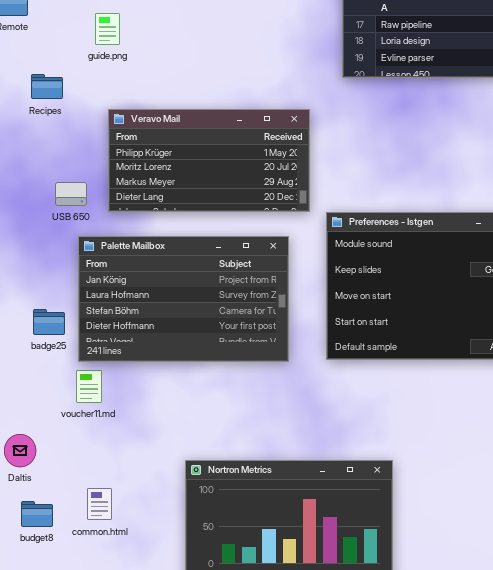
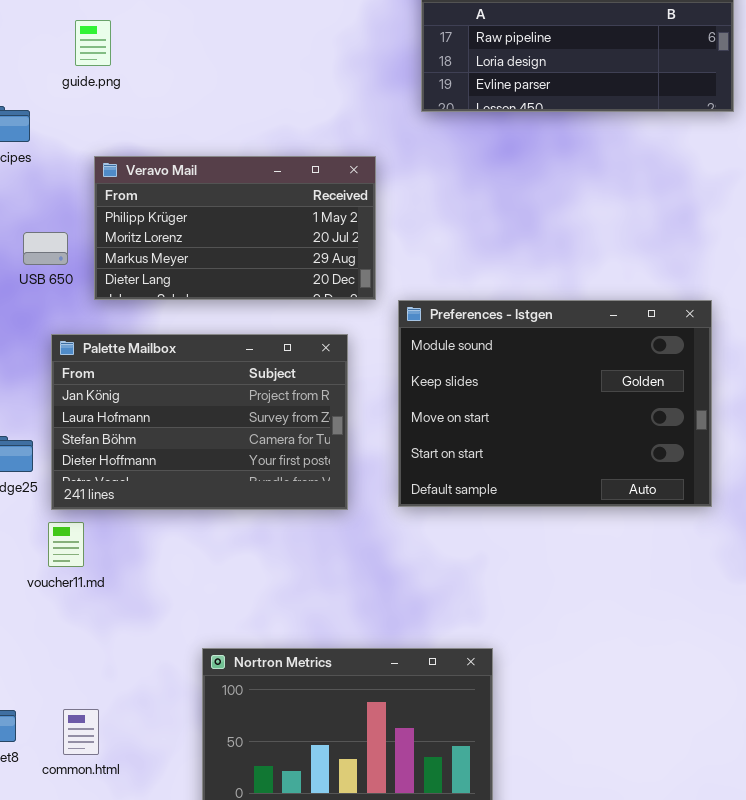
USB 650: [55,182,87,206] -> [23,232,68,265], moved
common.html: [87,488,112,520] -> [63,709,99,755], moved

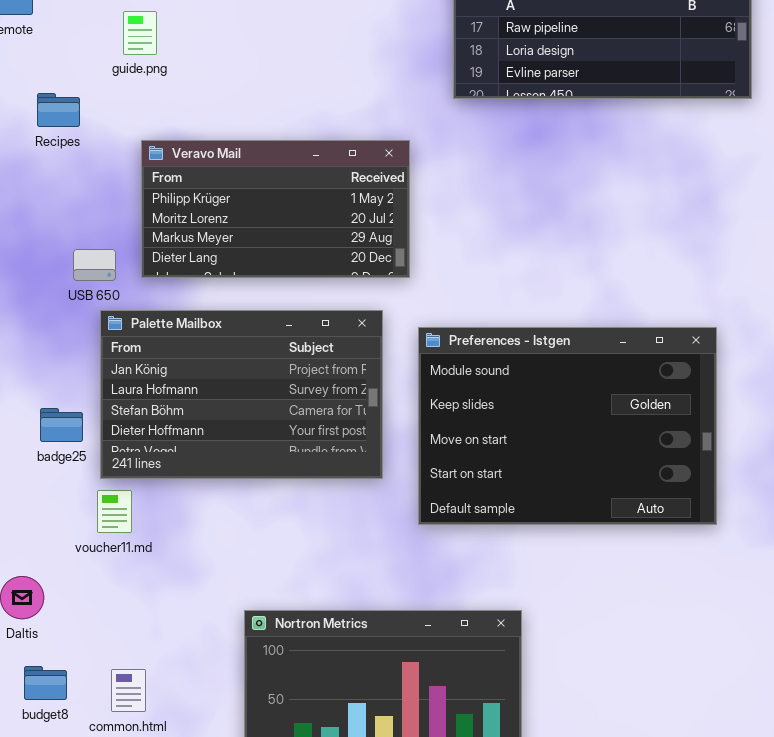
USB 650: [23,232,68,265] -> [73,249,116,281], moved
Preferences - Istgen: [398,300,712,507] -> [418,327,717,525], moved

